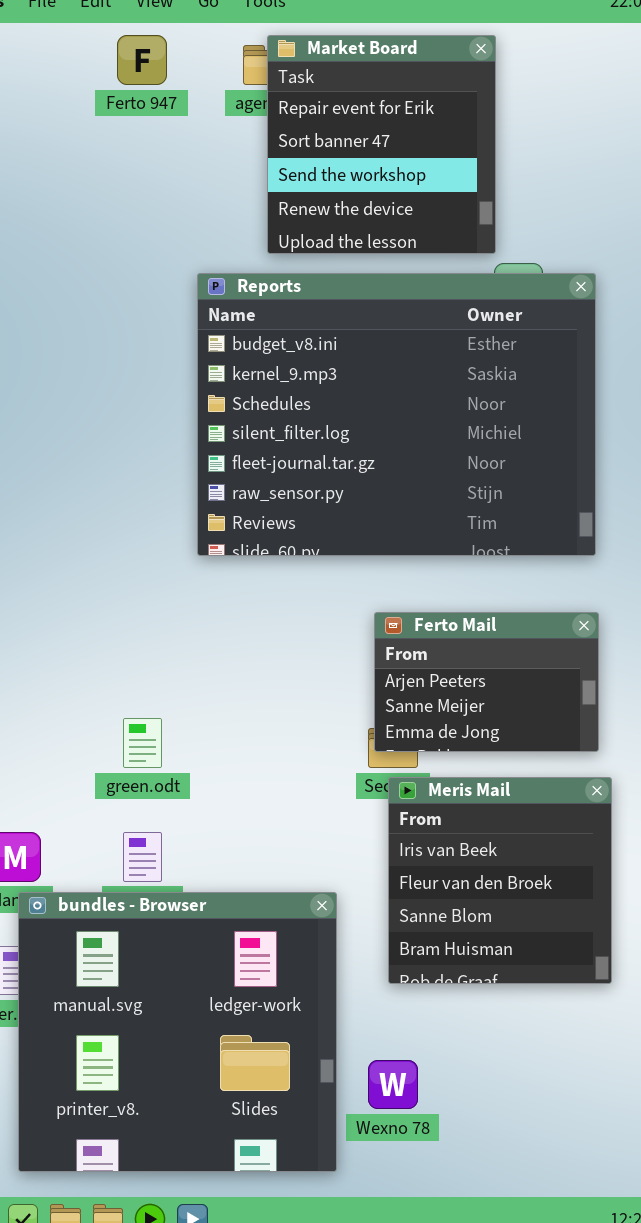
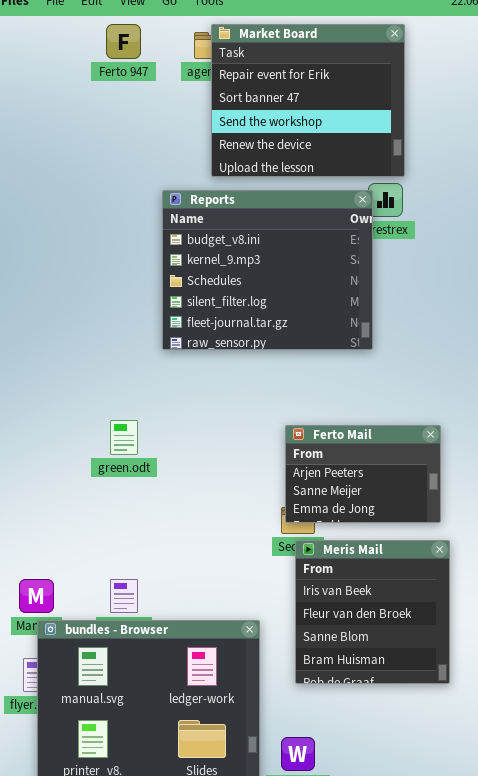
Market Board: [267,35,496,254] -> [211,24,405,177], resized
Reports: [197,273,596,556] -> [162,190,373,350], resized
green.odt: [123,718,162,768] -> [110,420,138,455], moved

